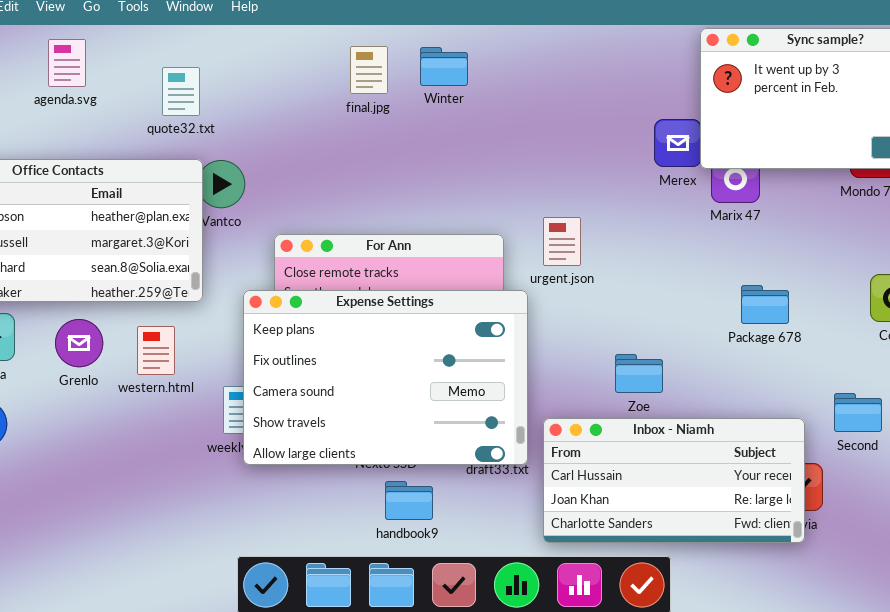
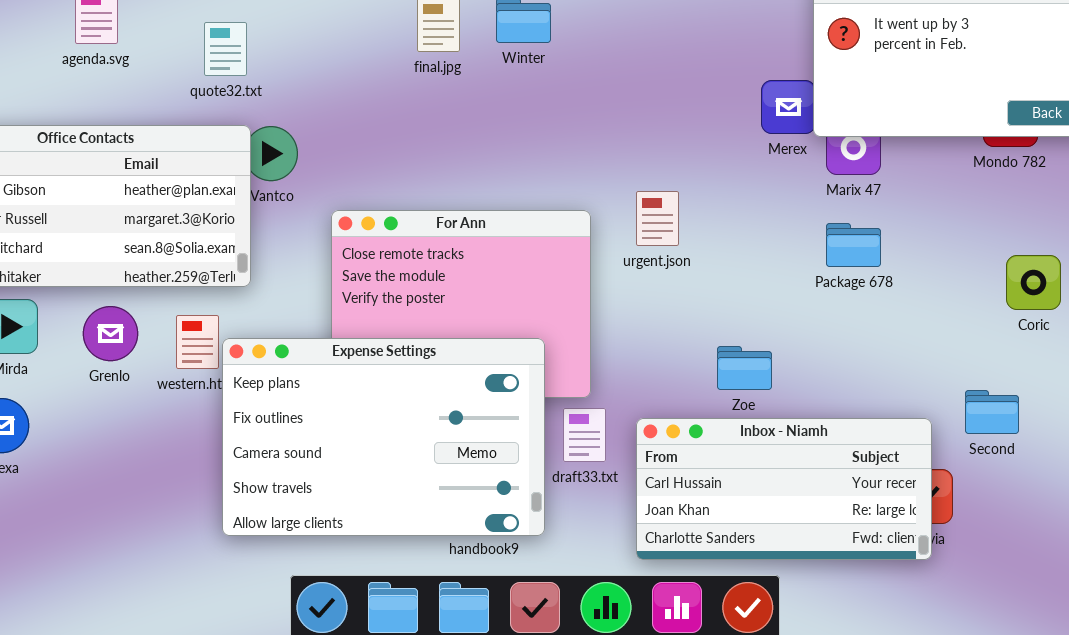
Package 678: [741,285,789,324] -> [826,223,881,267], moved
Expense Settings: [243,290,528,465] -> [222,338,545,536], moved

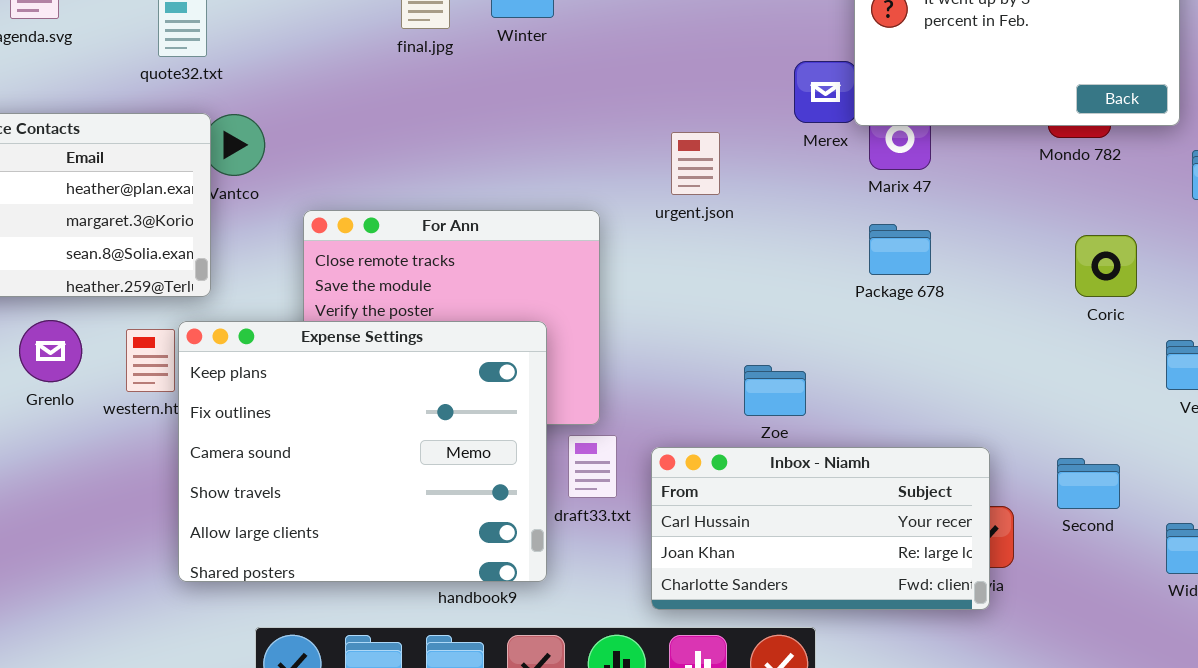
urgent.json: [636,191,679,246] -> [671,132,720,195], moved
Coric: [1006,255,1061,310] -> [1075,235,1137,297], moved
Expense Settings: [222,338,545,536] -> [178,321,547,582], resized
Second: [965,390,1019,434] -> [1057,458,1120,509], moved

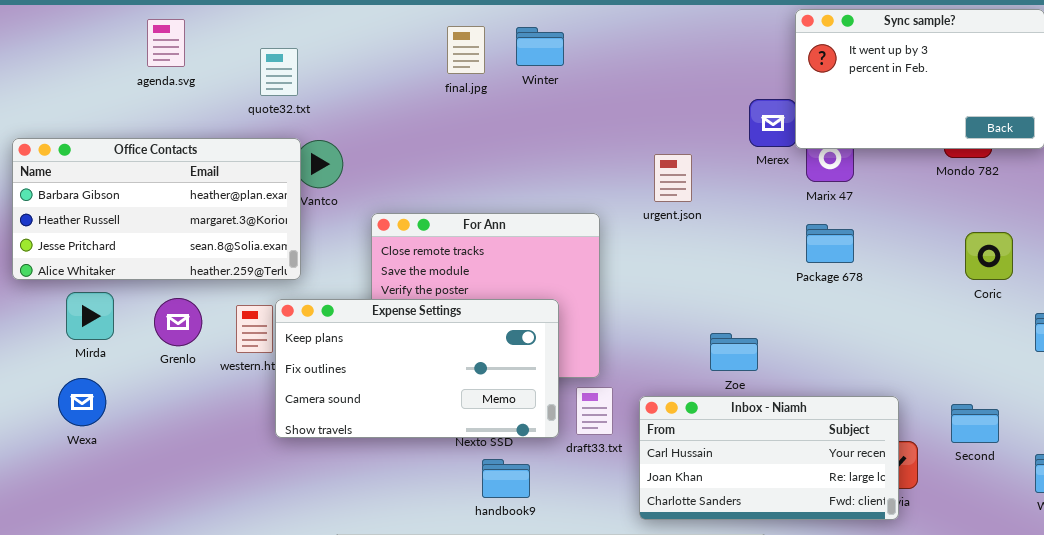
Expense Settings: [178,321,547,582] -> [275,299,559,438], resized

